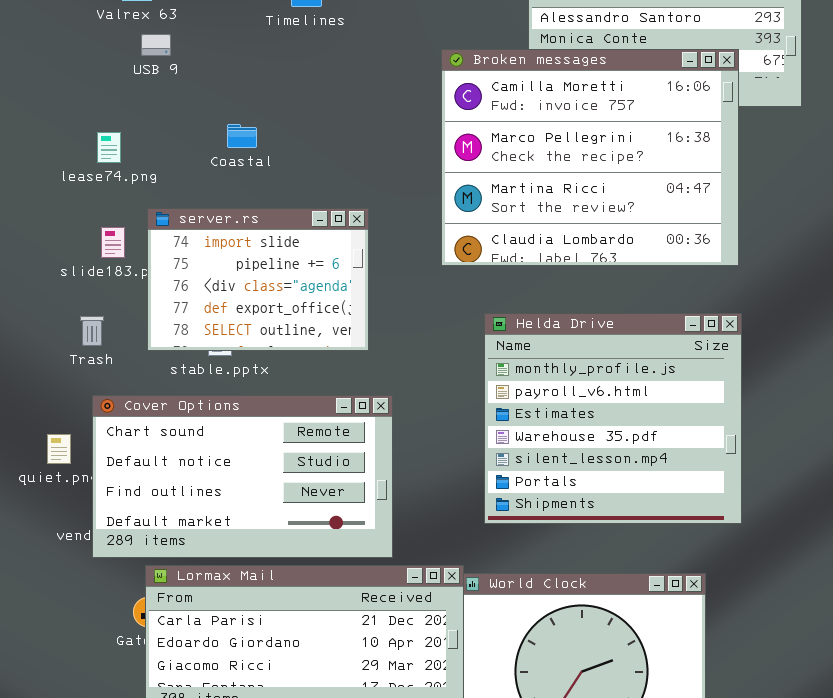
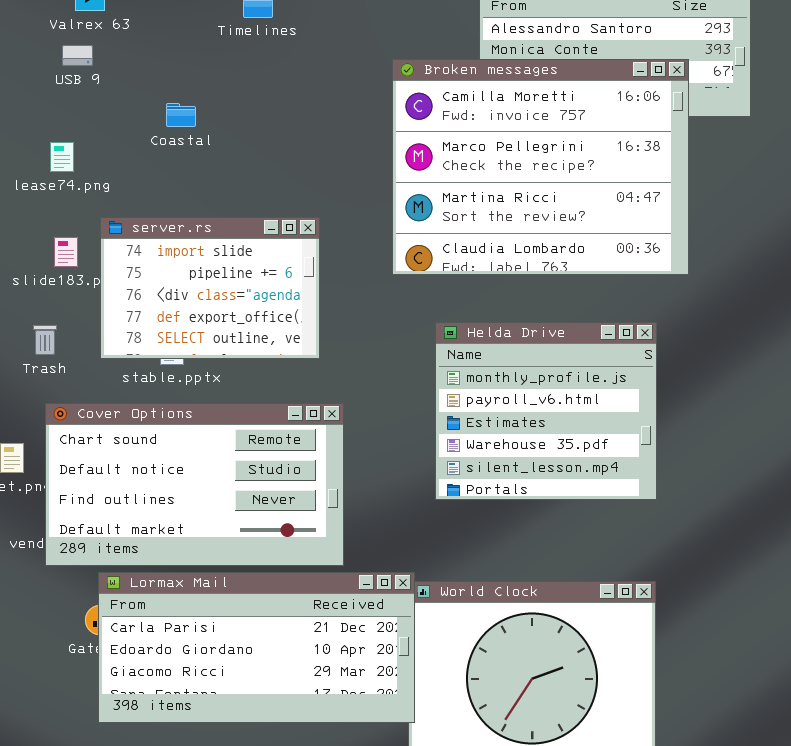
USB 9: [141,34,171,56] -> [62,45,93,66], moved
Coastal: [227,124,257,148] -> [166,103,196,127], moved
Helda Drive: [484,313,742,524] -> [435,322,657,500], resized

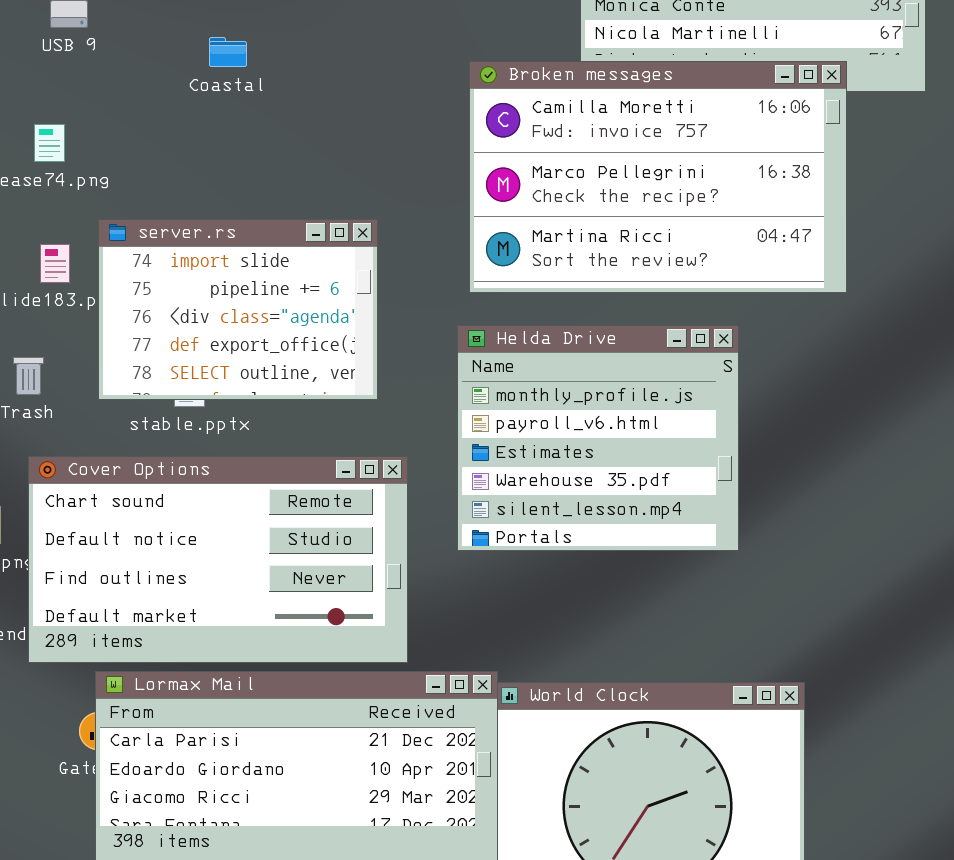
Broken messages: [392,59,689,275] -> [469,61,847,293], resized
Coastal: [166,103,196,127] -> [209,37,247,67], moved
Helda Drive: [435,322,657,500] -> [457,325,739,551], moved

